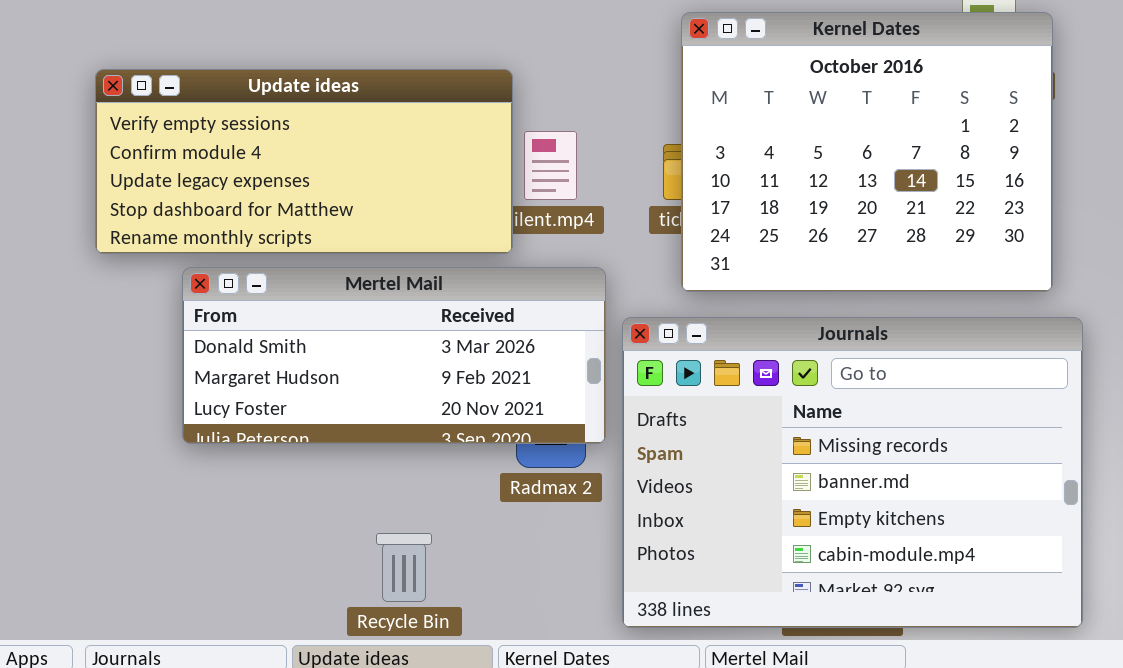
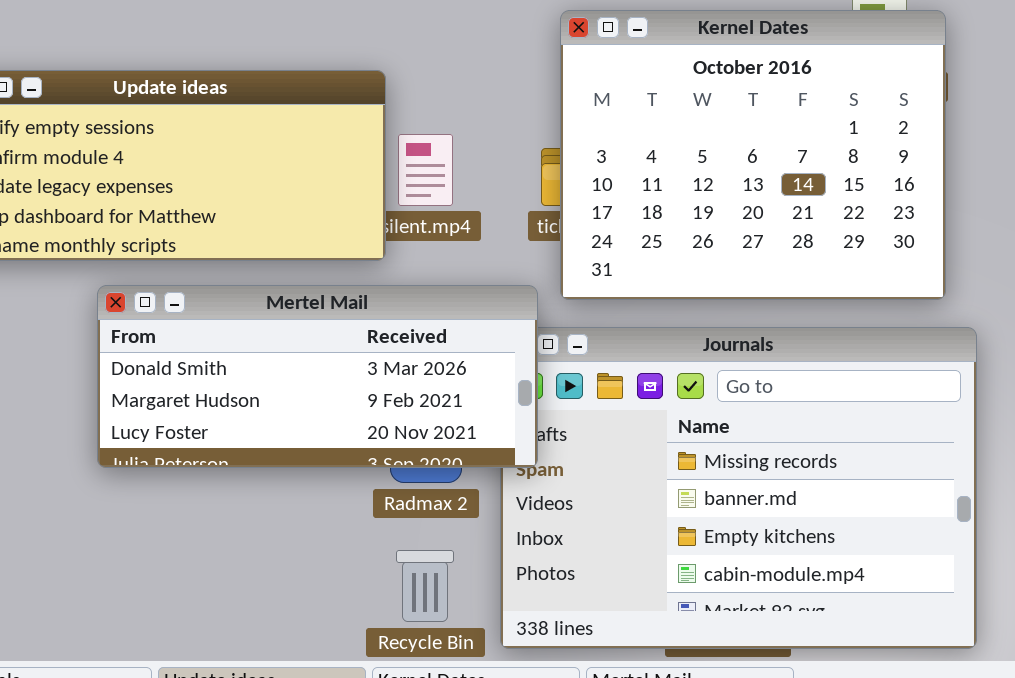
Mertel Mail: [182,267,606,444] -> [97,285,538,468], moved
Recycle Bin: [376,533,432,602] -> [396,550,454,622], moved

